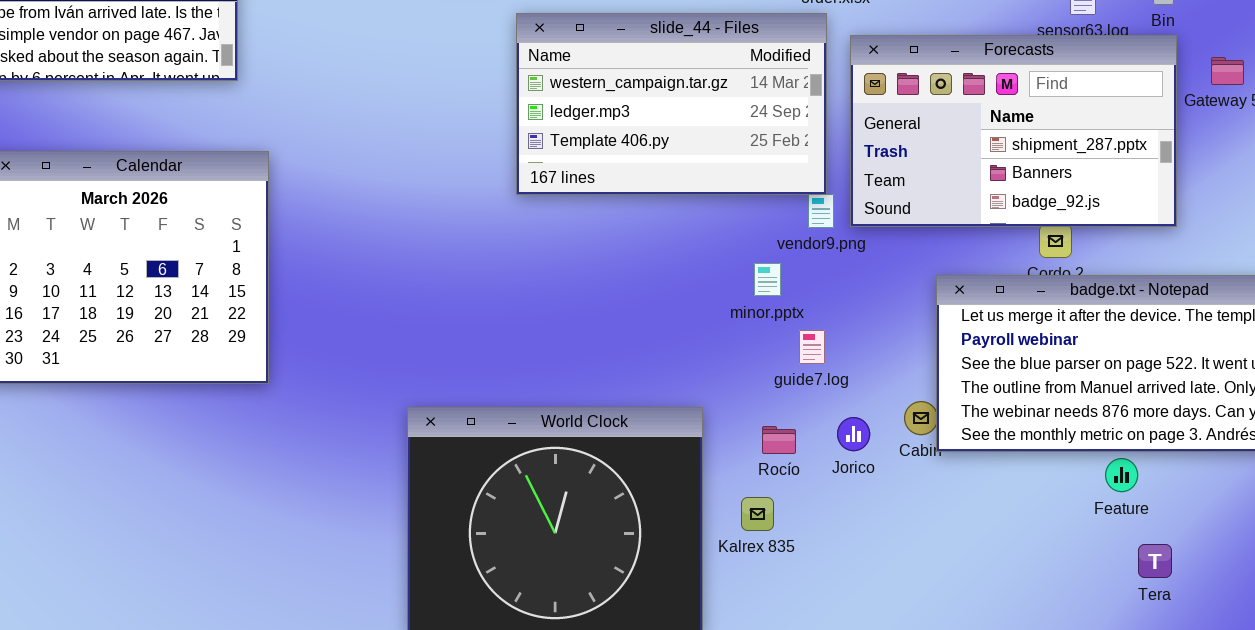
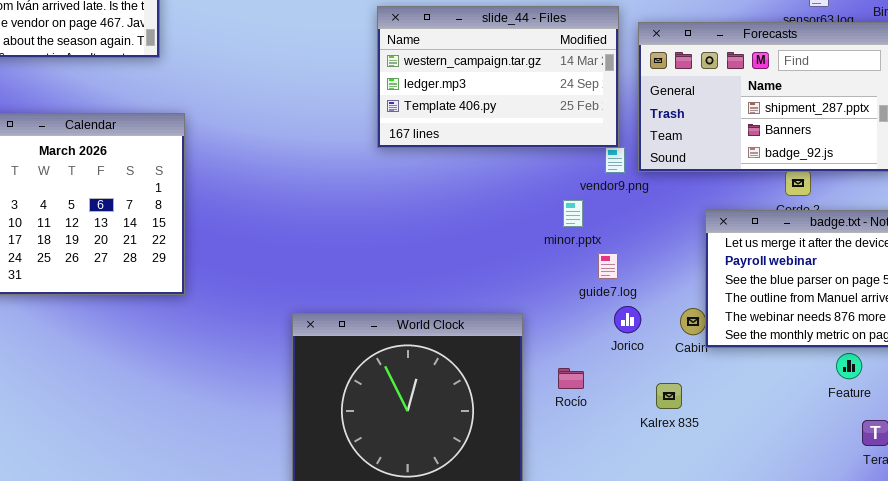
Jorico: [837,417,870,451] -> [614,306,641,333], moved
Rocío: [762,426,796,454] -> [558,368,584,389], moved
Kalrex 835: [741,497,774,531] -> [656,383,682,409], moved

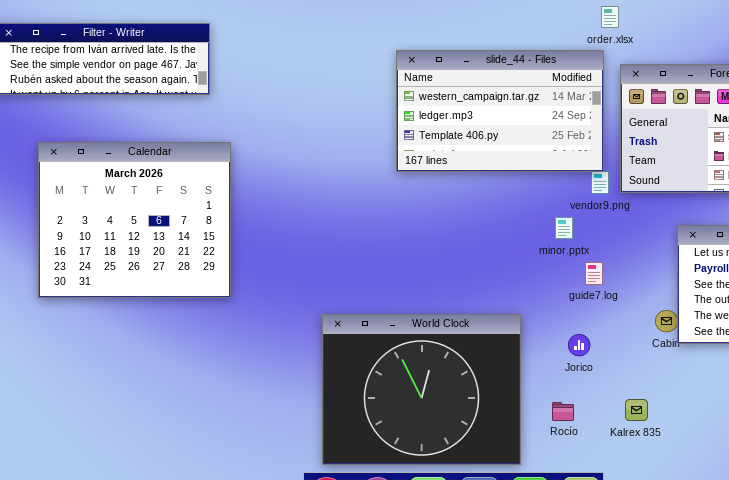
Jorico: [614,306,641,333] -> [568,334,590,356], moved
Rocío: [558,368,584,389] -> [552,402,574,421], moved
Kalrex 835: [656,383,682,409] -> [625,399,648,421], moved

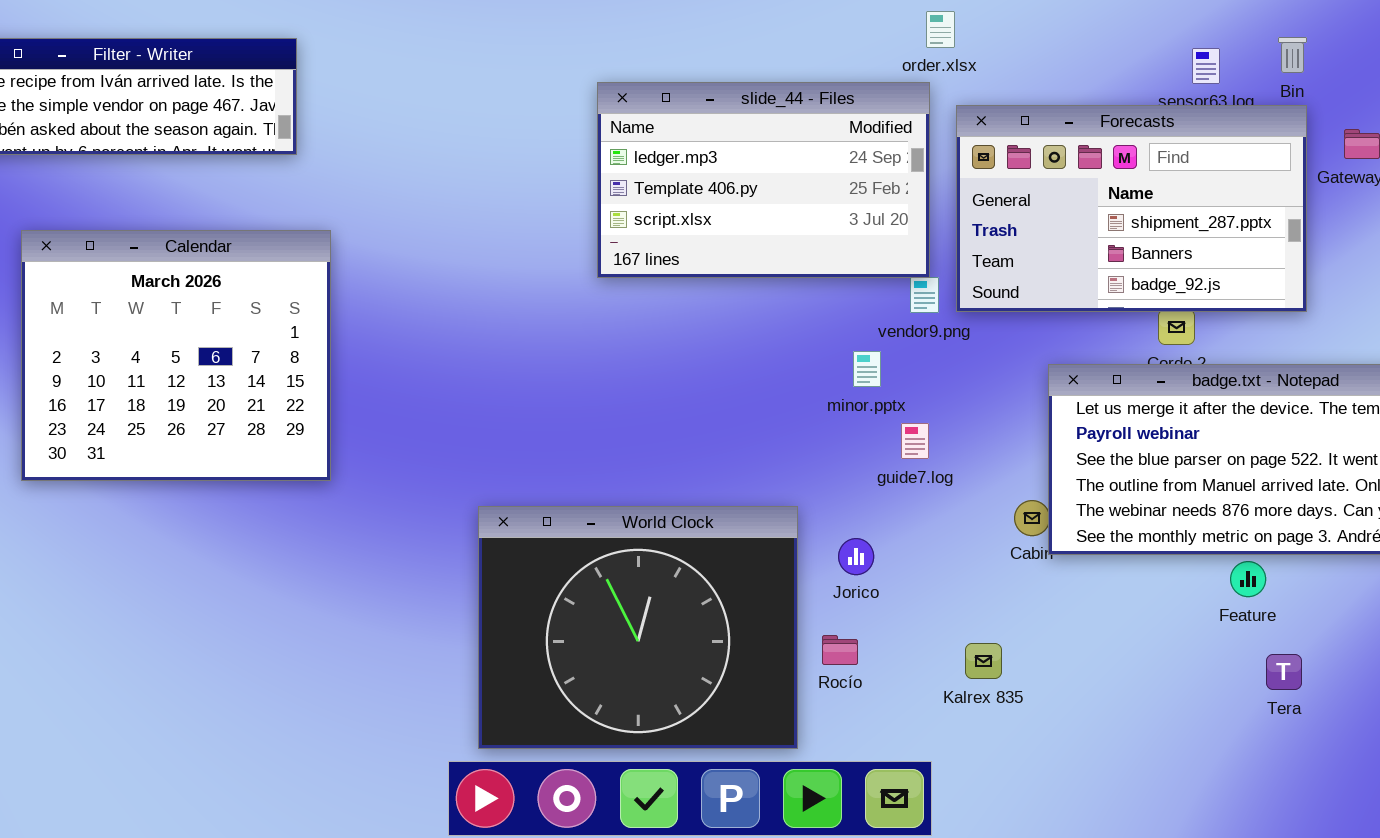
slide_44 - Files: [396,50,604,172] -> [597,82,930,278], scrolled down 1 row
Jorico: [568,334,590,356] -> [838,538,874,575], moved
Rocío: [552,402,574,421] -> [822,635,858,665], moved

